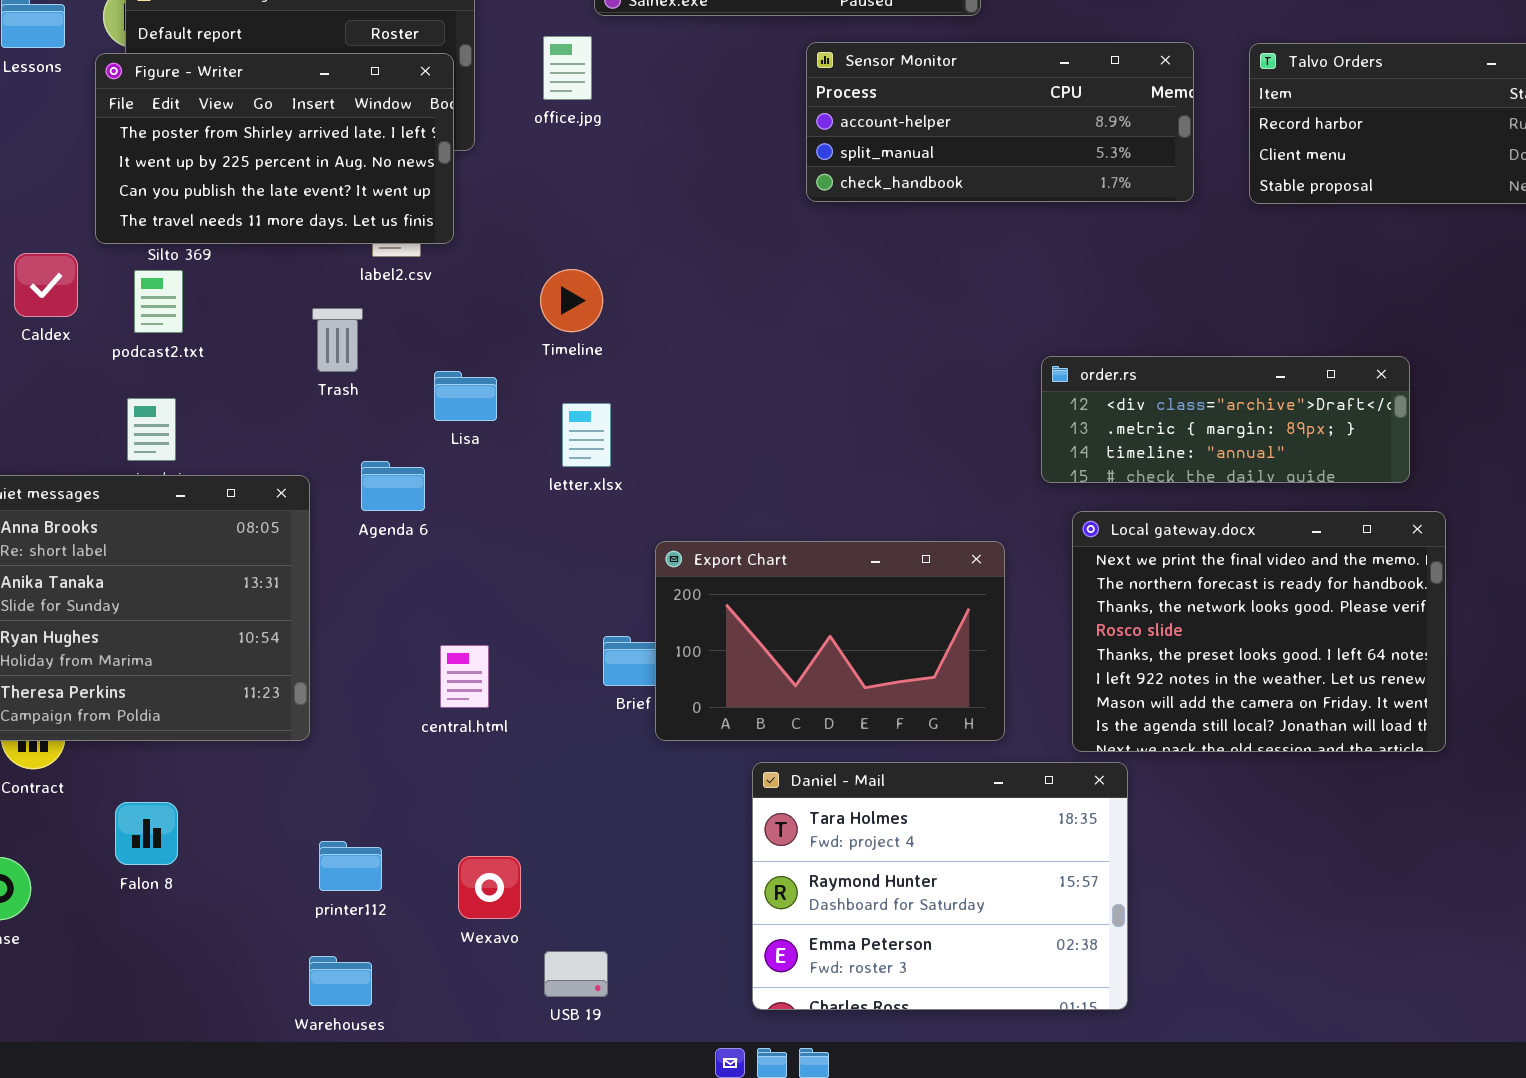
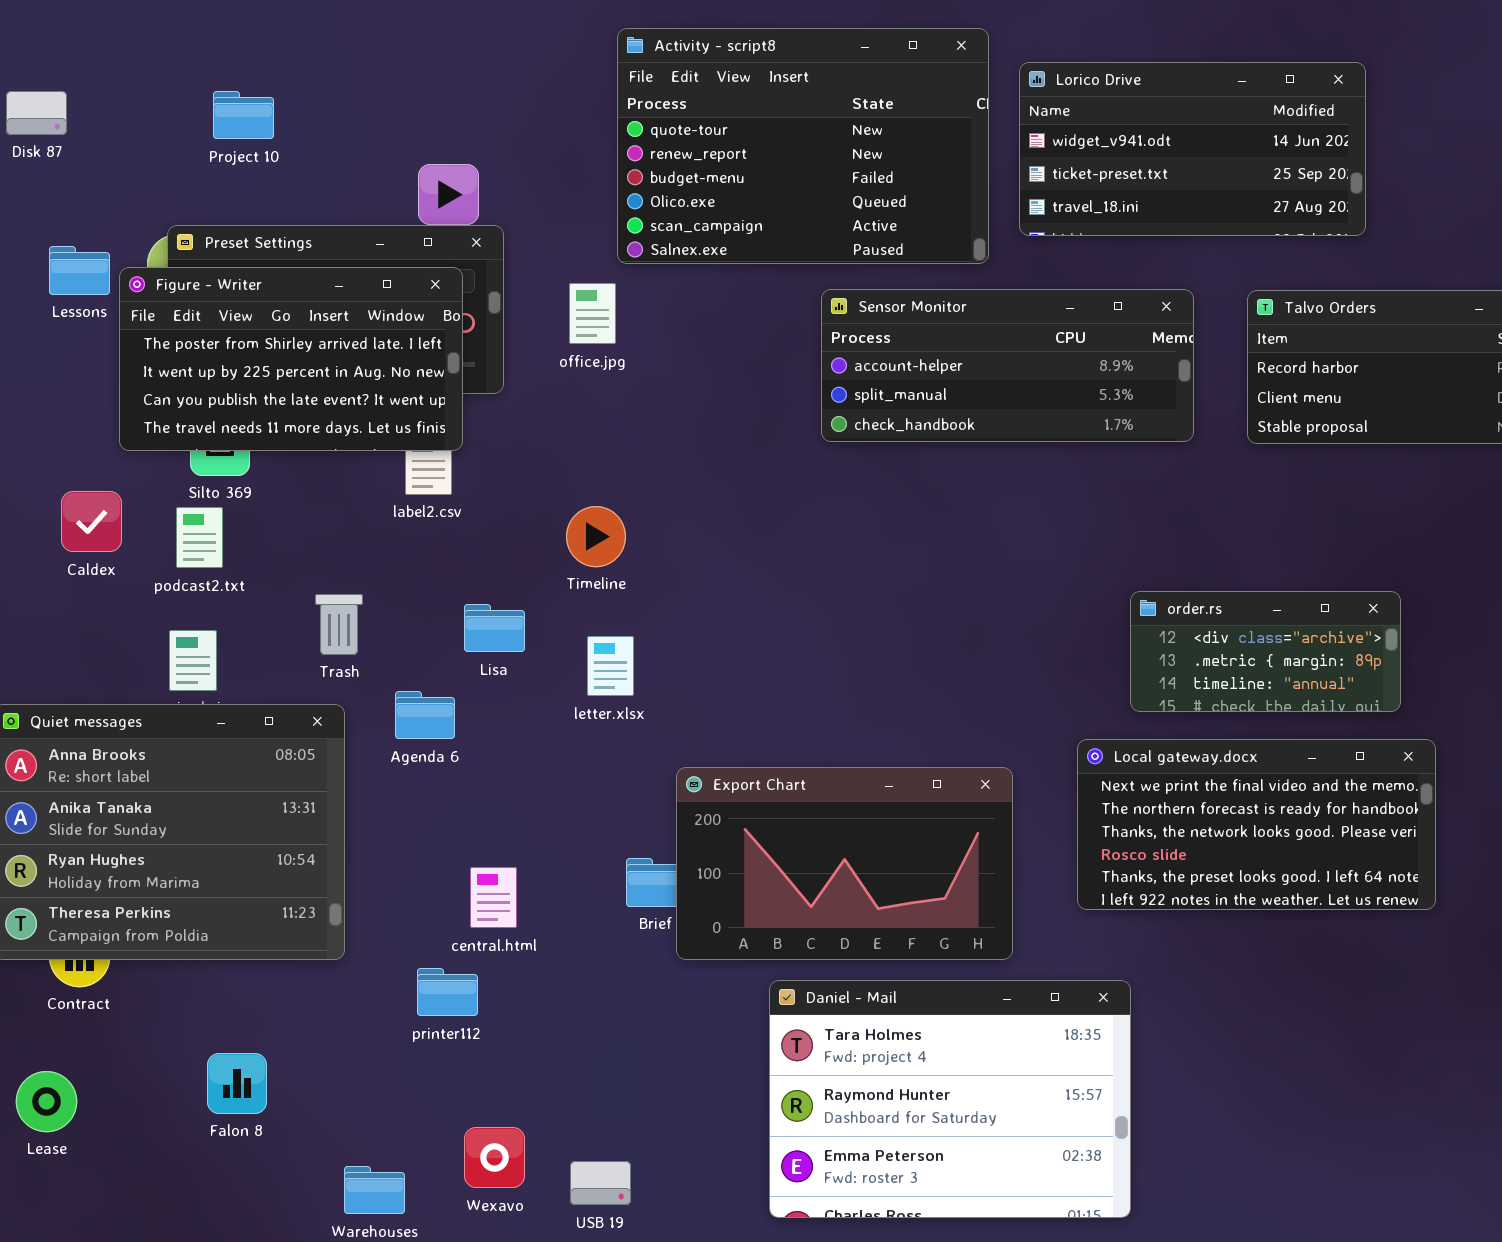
Figure - Writer: [95,53,454,244] -> [119,267,463,451], moved
Trash: [312,308,363,372] -> [315,594,363,655], moved
order.rs: [1041,356,1410,483] -> [1130,591,1401,712], resized
Local gateway.docx: [1072,511,1446,752] -> [1077,739,1436,910], resized
Falon 8: [115,802,178,865] -> [207,1053,267,1114], moved
printer112: [319,841,382,891] -> [417,968,478,1016], moved
Wexavo: [458,856,521,919] -> [464,1127,525,1188], moved

